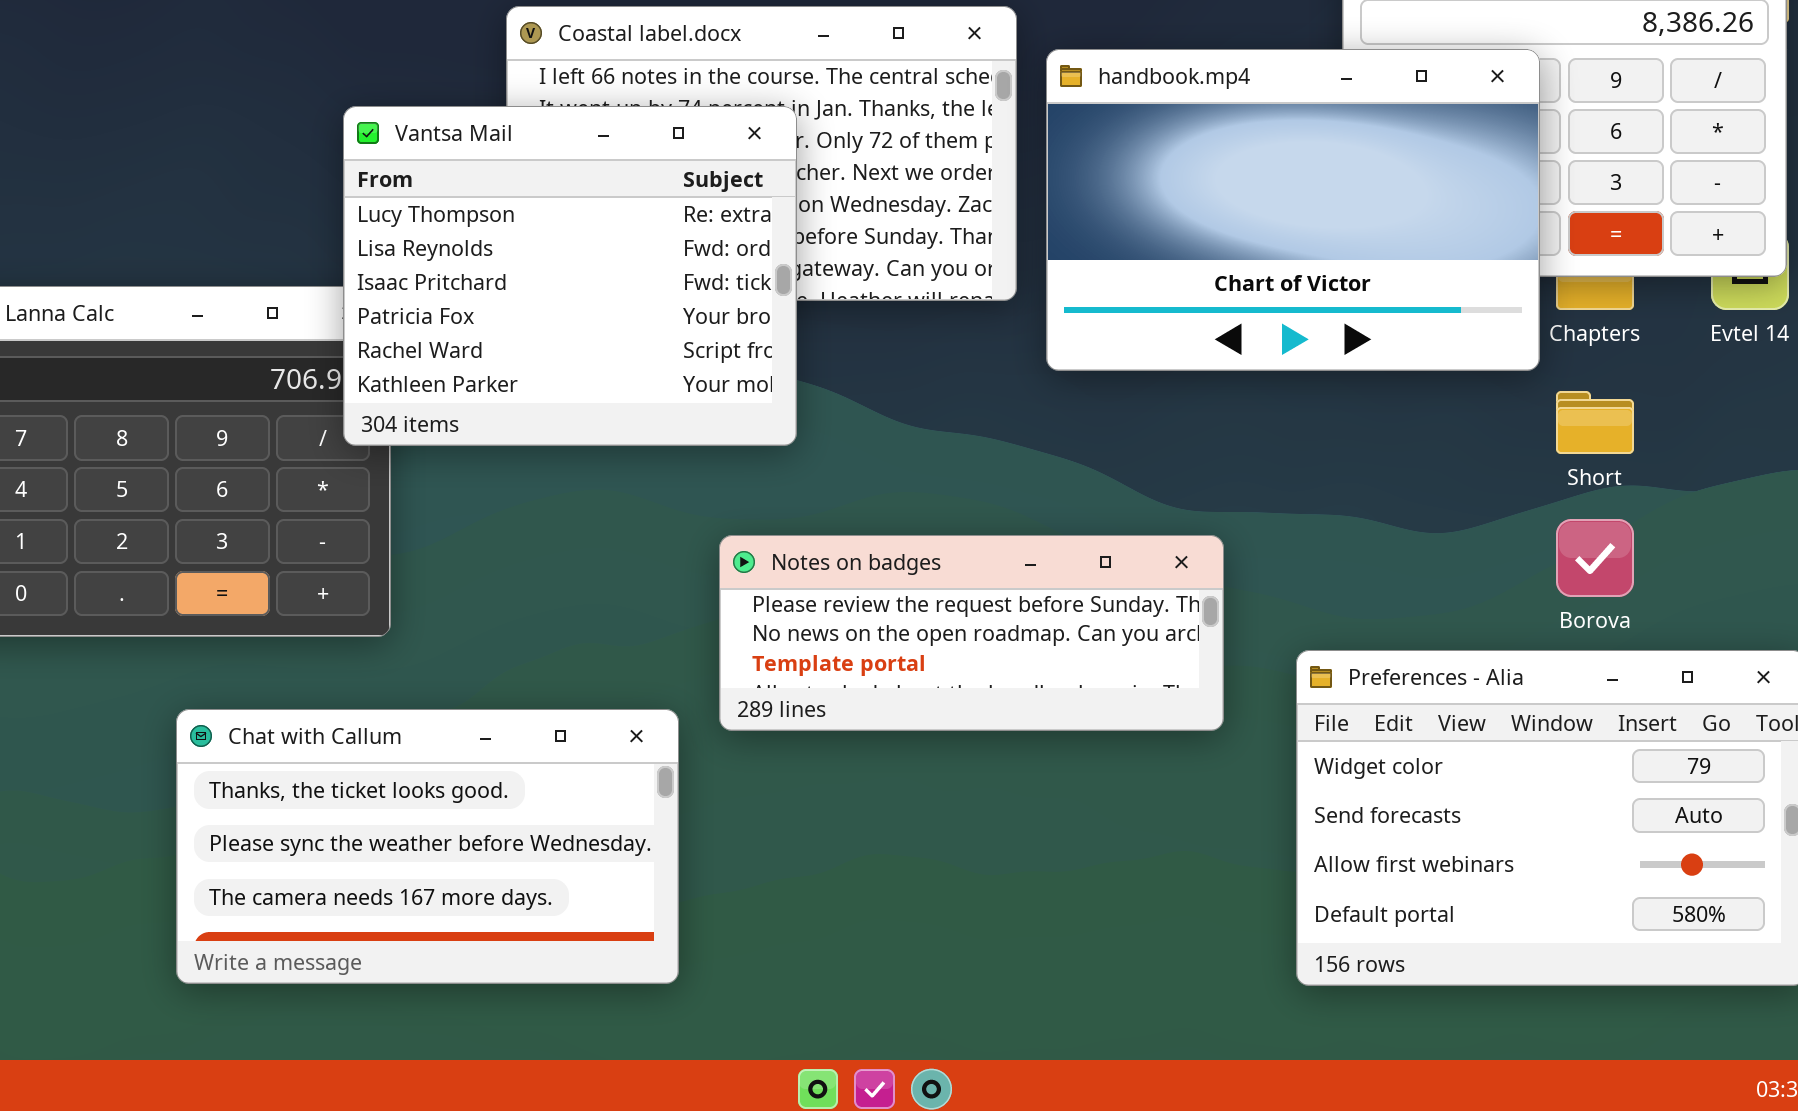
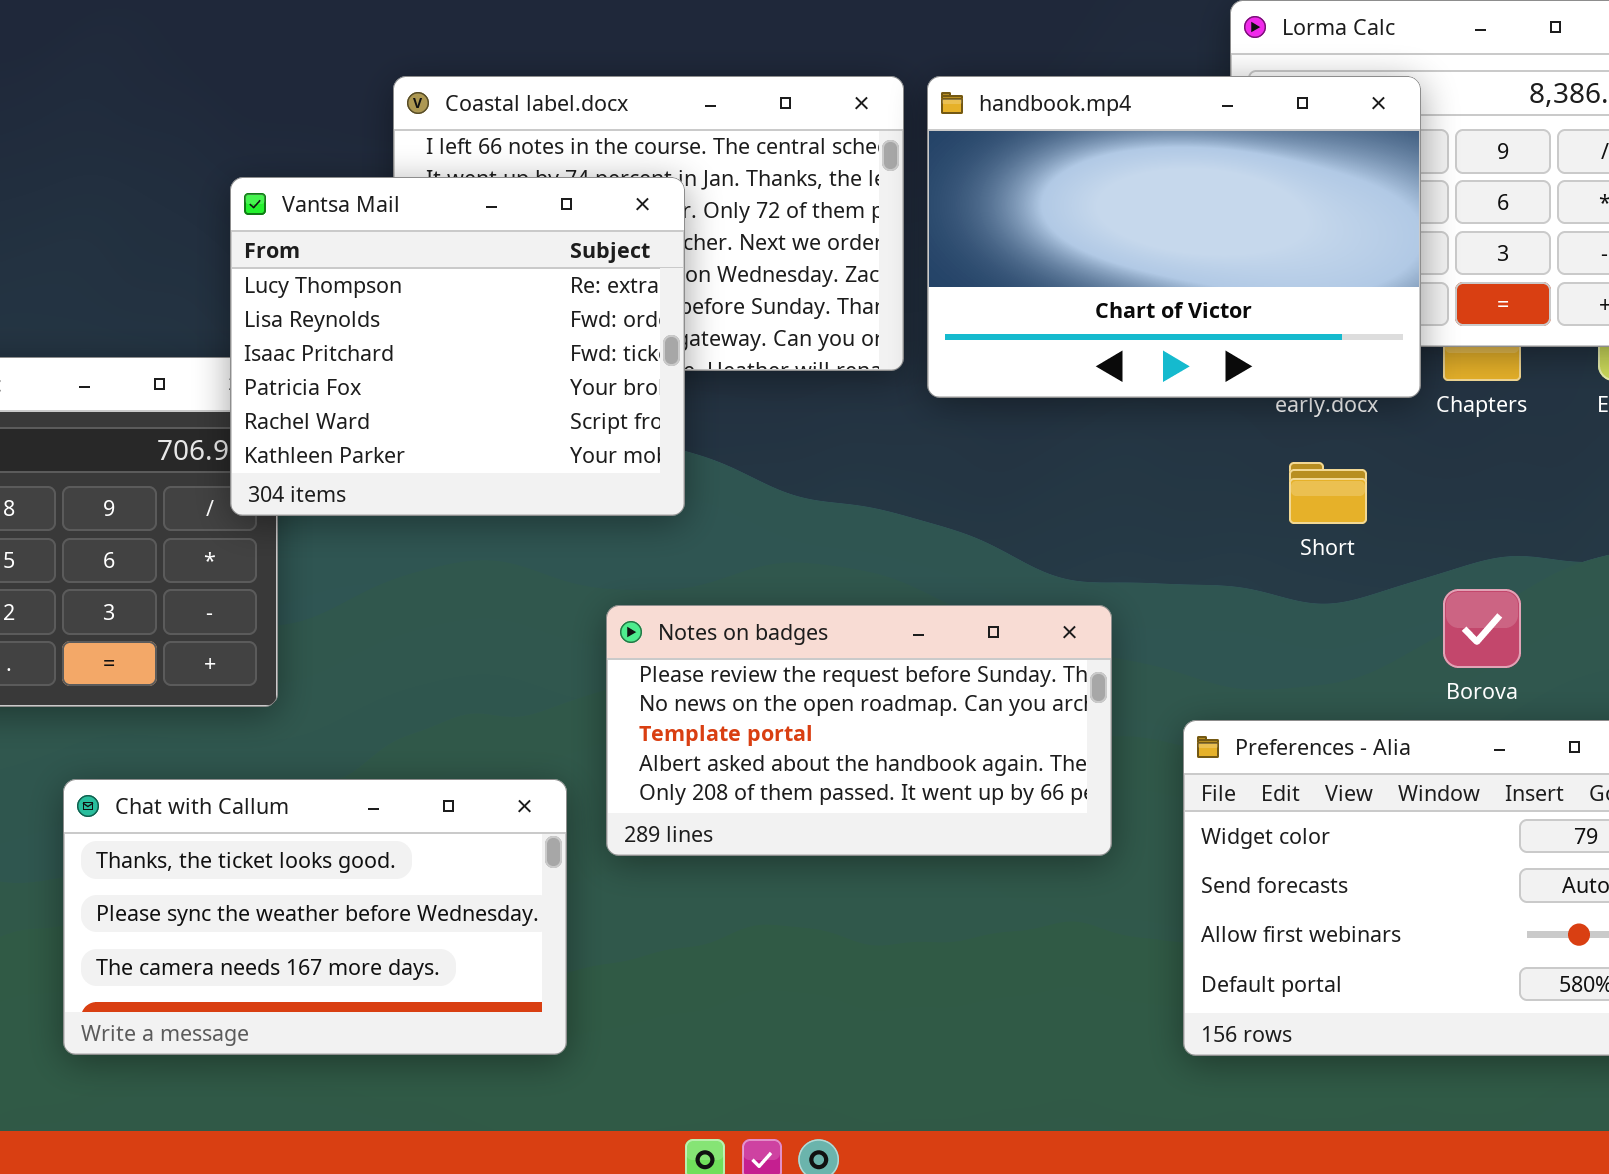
handbook.mp4: [1046,49,1540,371] -> [927,76,1421,398], moved
Short: [1556,391,1634,454] -> [1289,462,1367,524], moved
Notes on badges: [719,535,1224,731] -> [606,605,1112,856], resized

